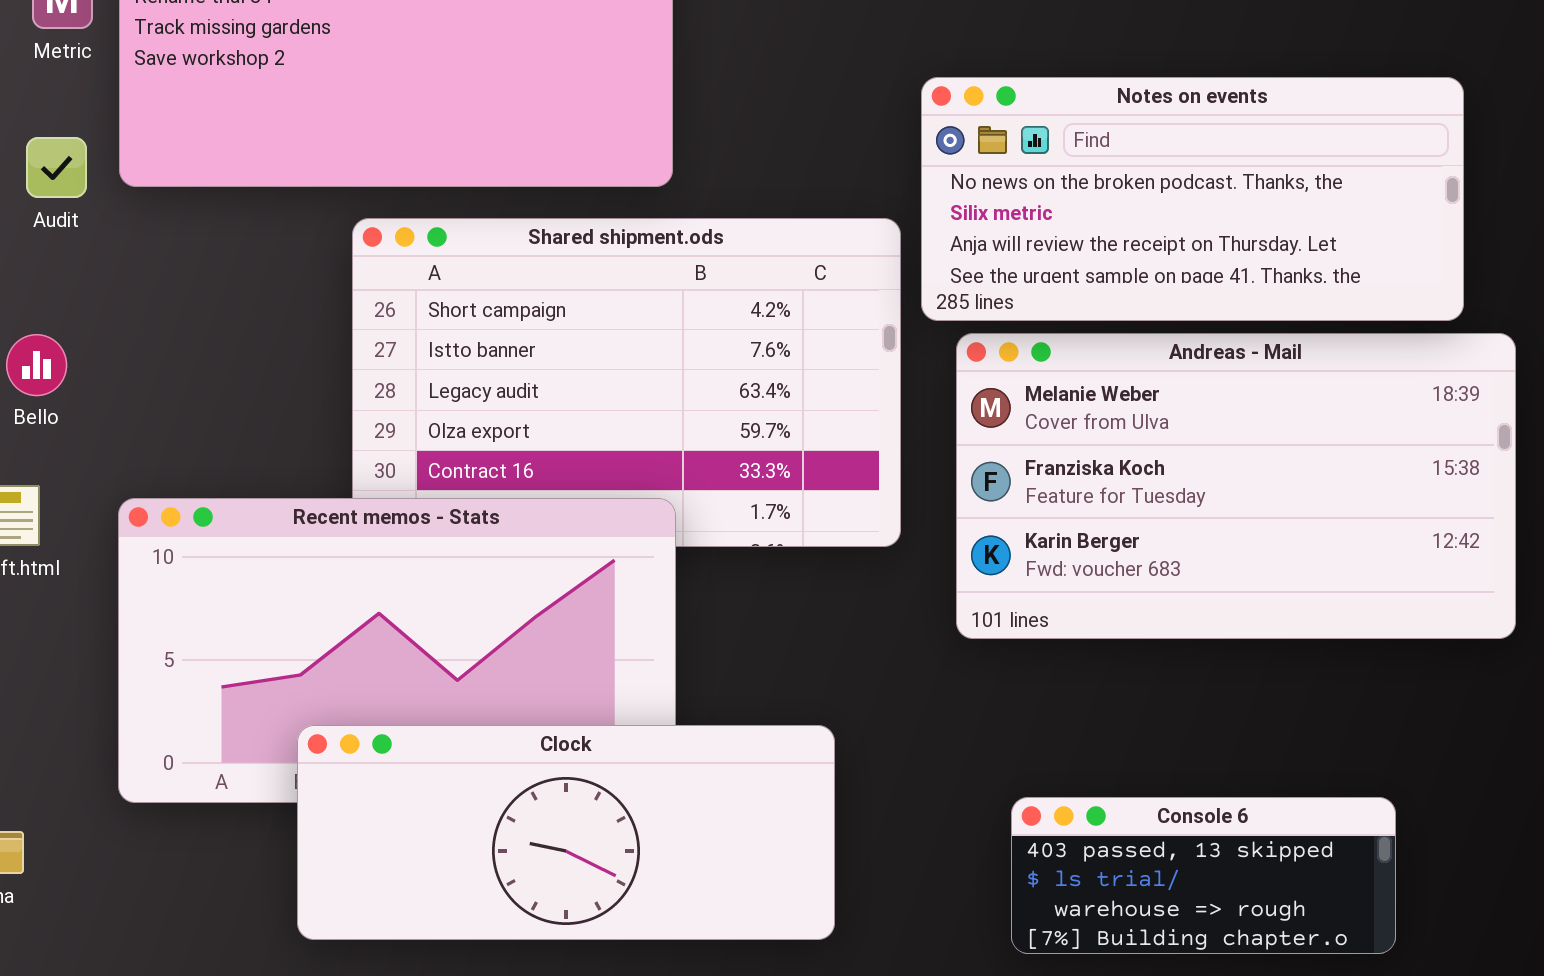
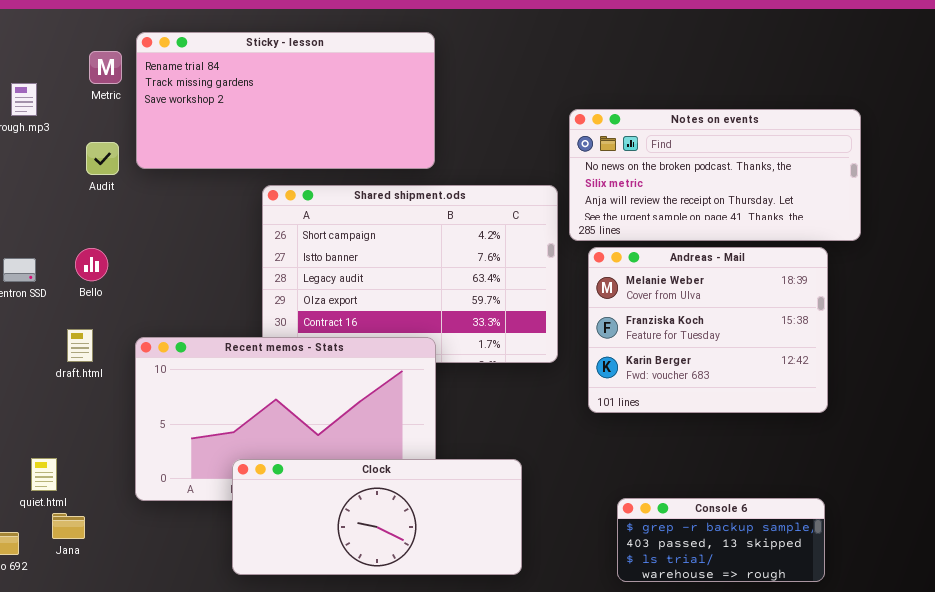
Andreas - Mail: [956,333,1516,639] -> [588,247,828,413], resized
Console 6: [1011,797,1396,954] -> [617,498,825,582], scrolled up 1 row

